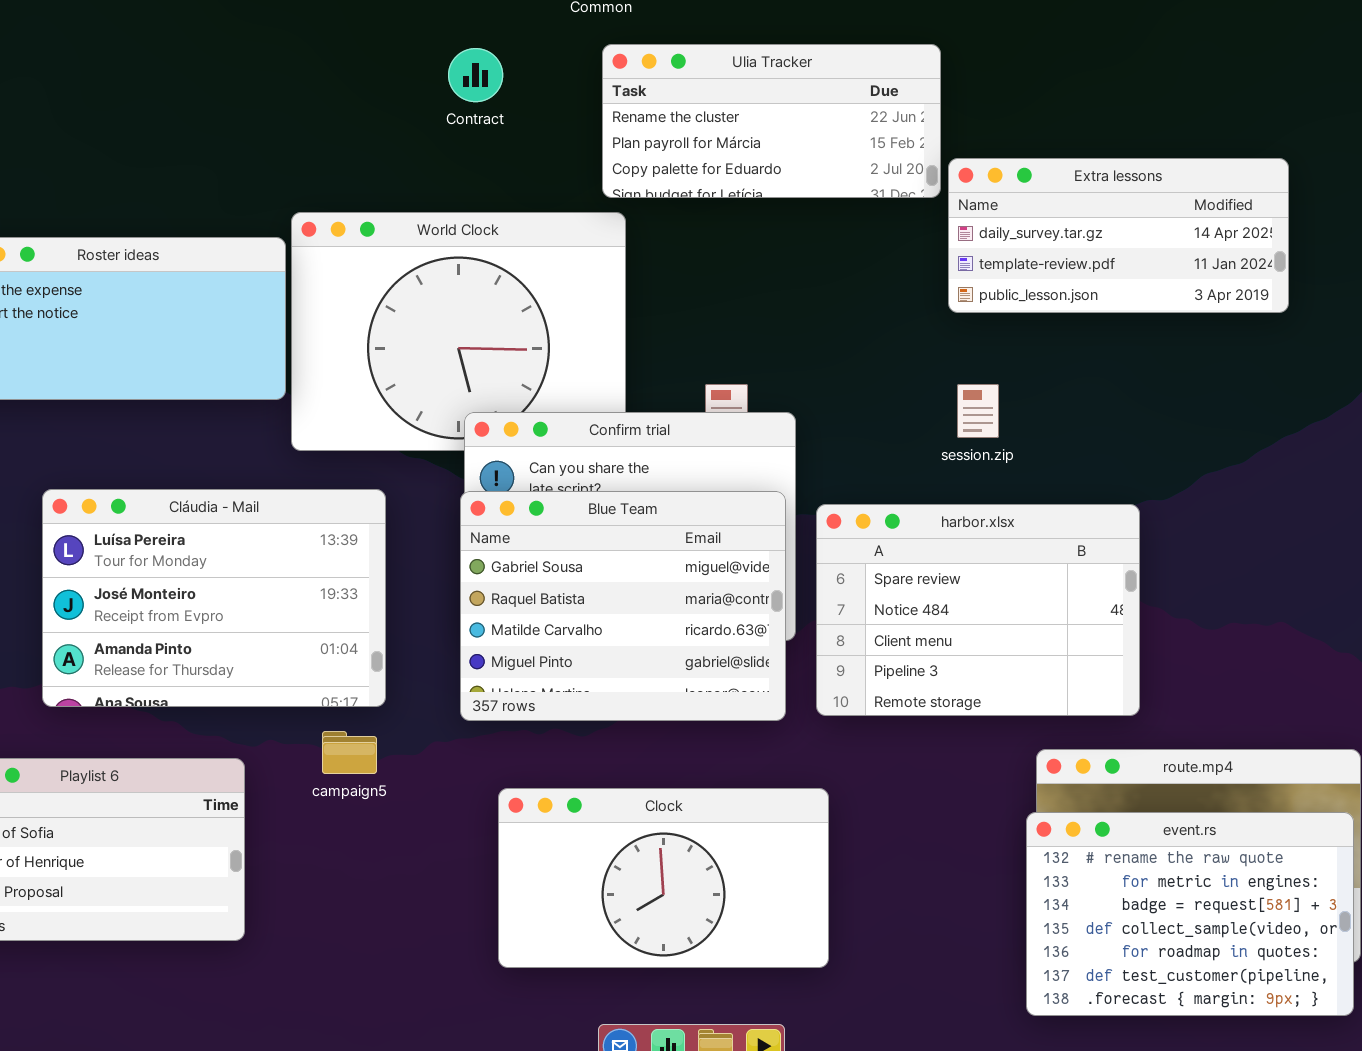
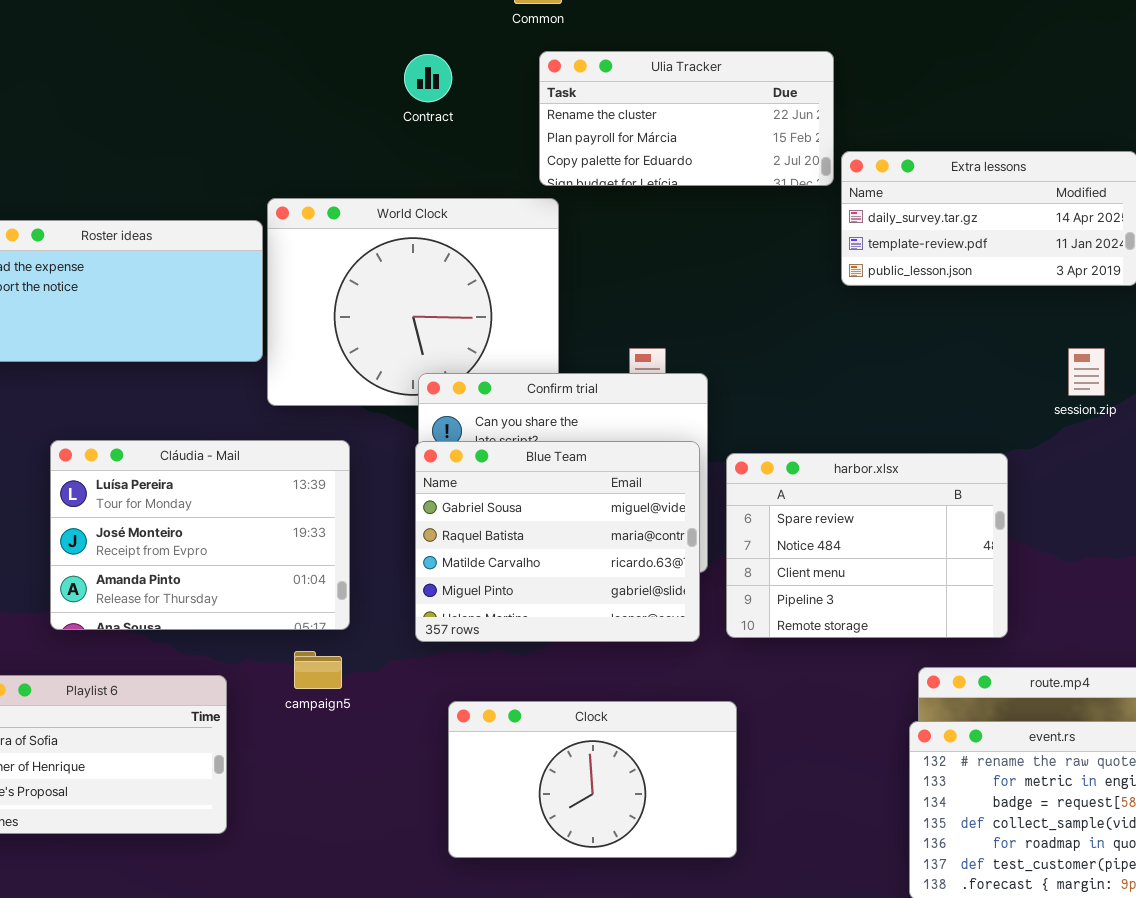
session.zip: [957,384,999,438] -> [1068,348,1105,396], moved

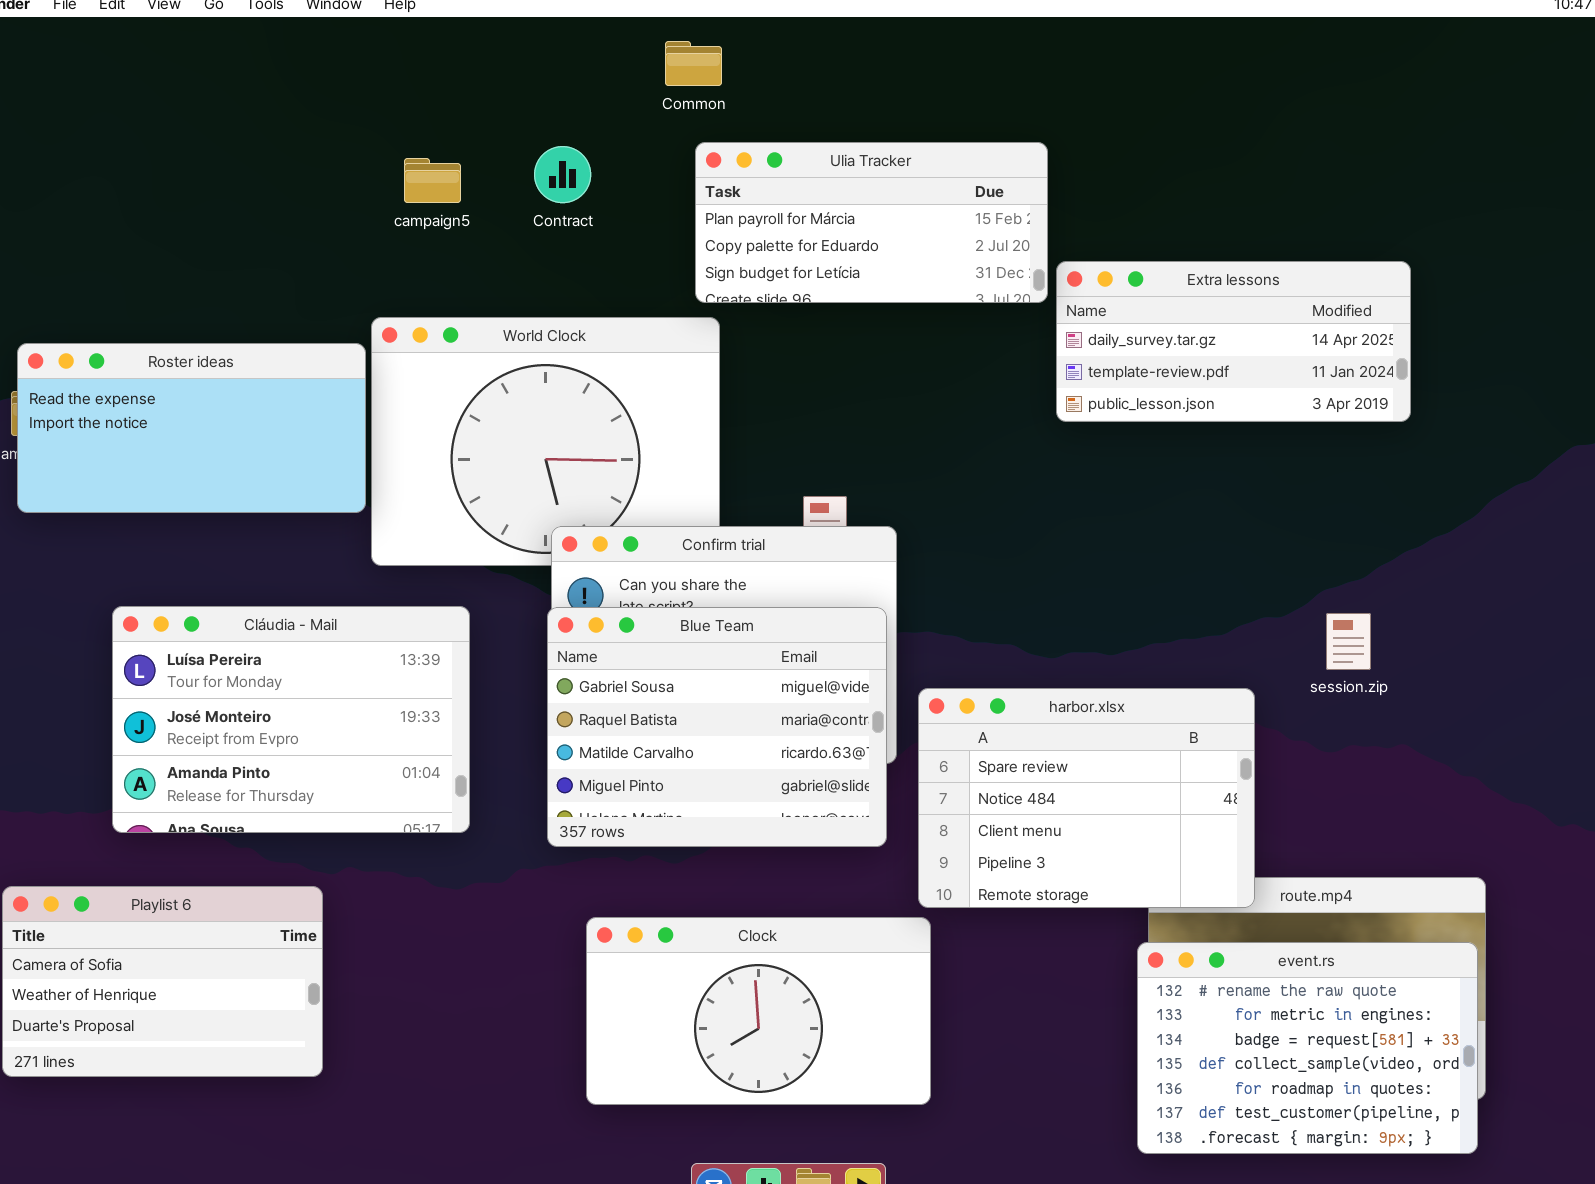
Ulia Tracker: [539,51,834,186] -> [695,142,1048,303], scrolled down 1 row
session.zip: [1068,348,1105,396] -> [1326,613,1371,670], moved
harbor.xlsx: [726,453,1008,638] -> [918,688,1255,908], moved
campaign5: [294,651,342,689] -> [404,158,461,203], moved

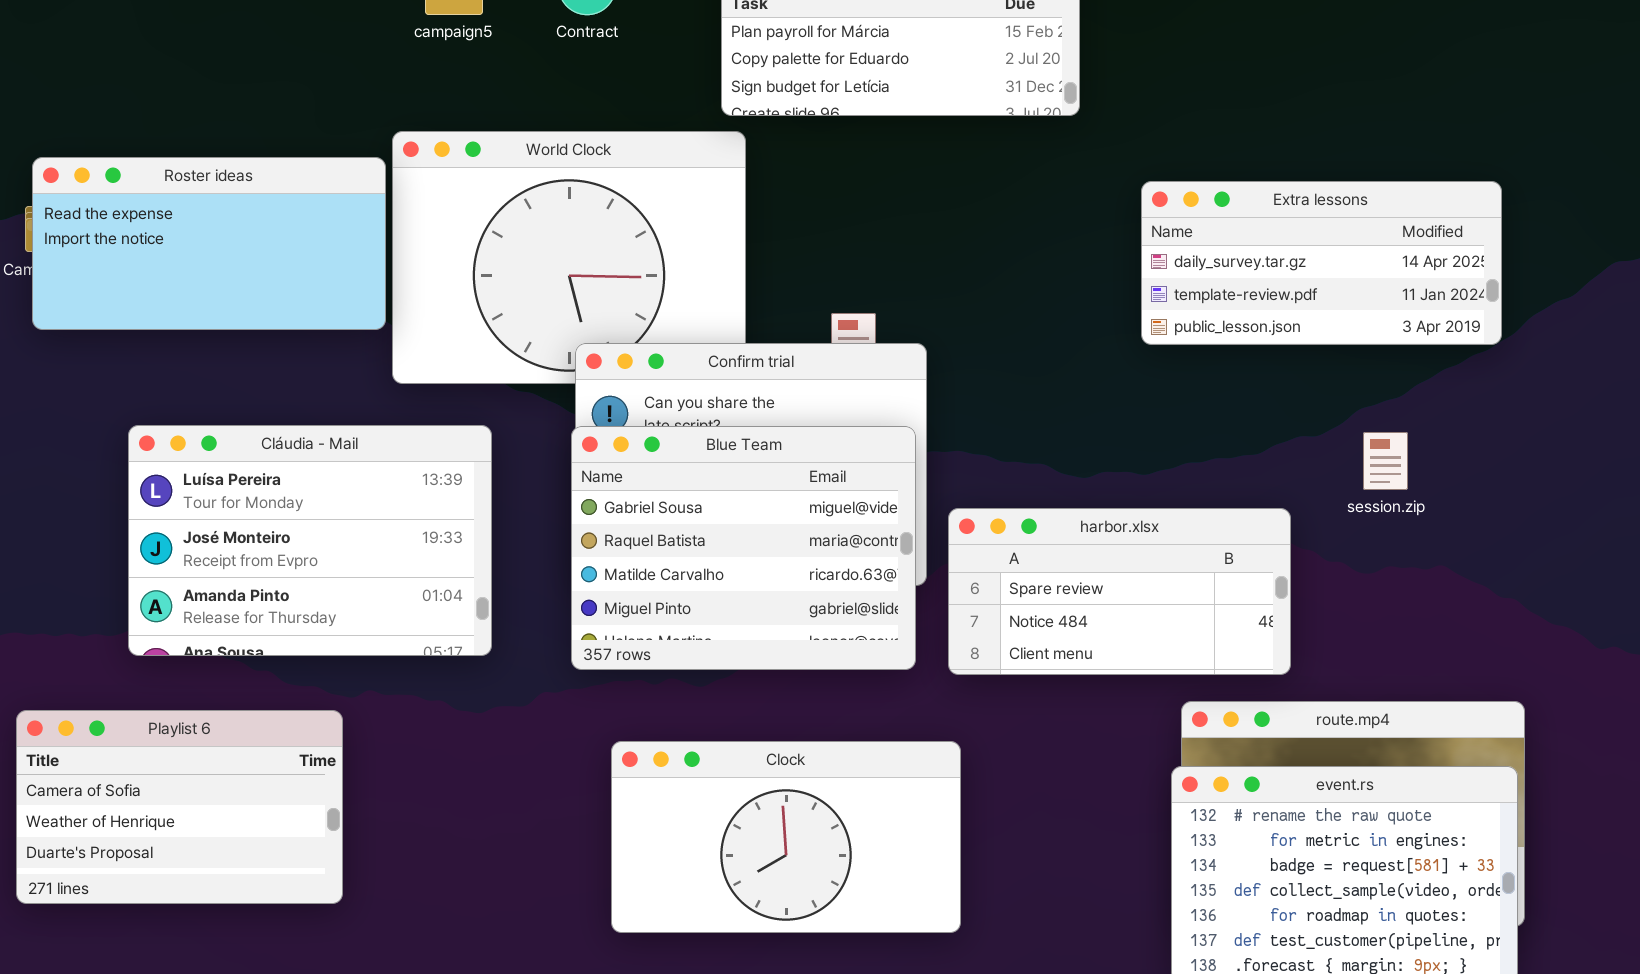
Extra lessons: [1056,261,1411,422] -> [1141,181,1502,345], moved
harbor.xlsx: [918,688,1255,908] -> [948,508,1291,675], resized

